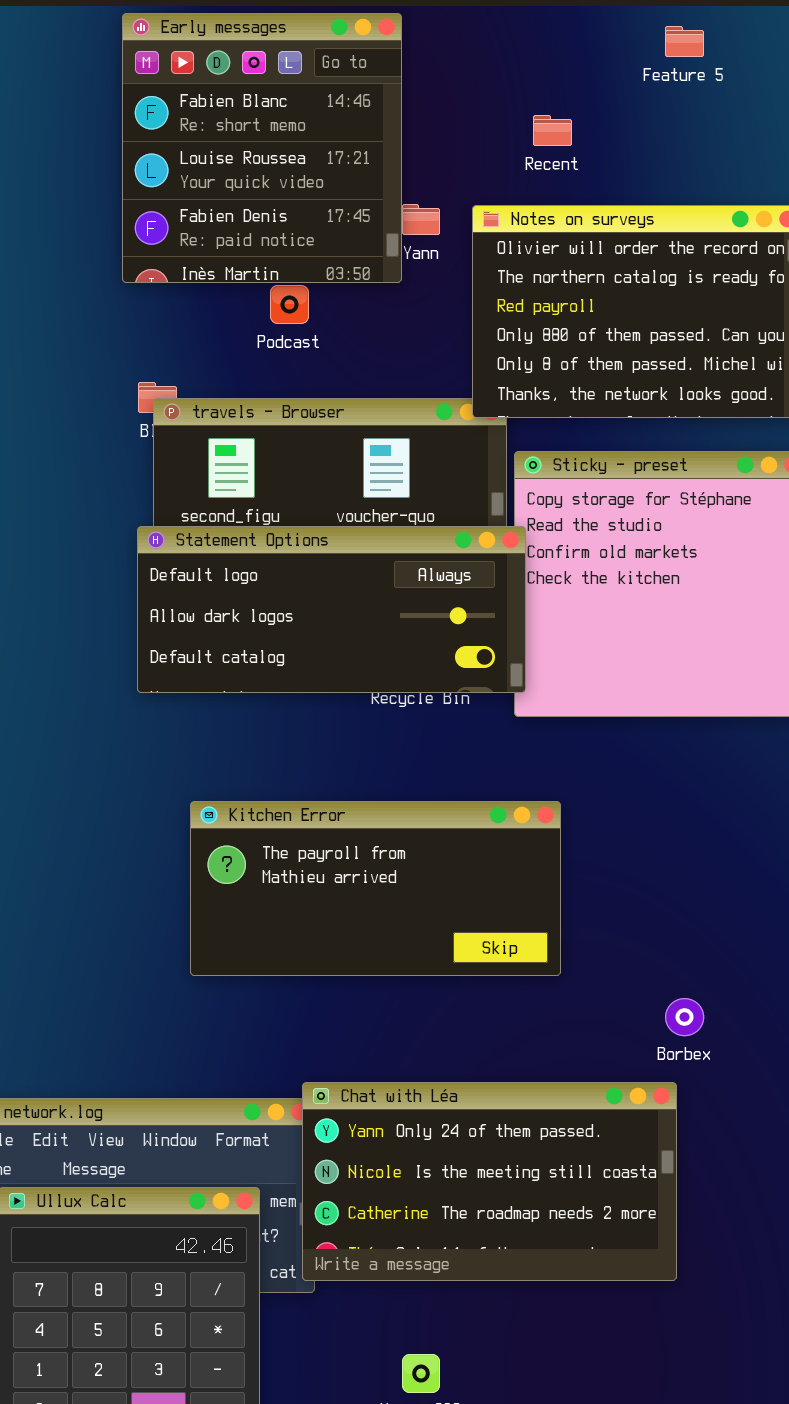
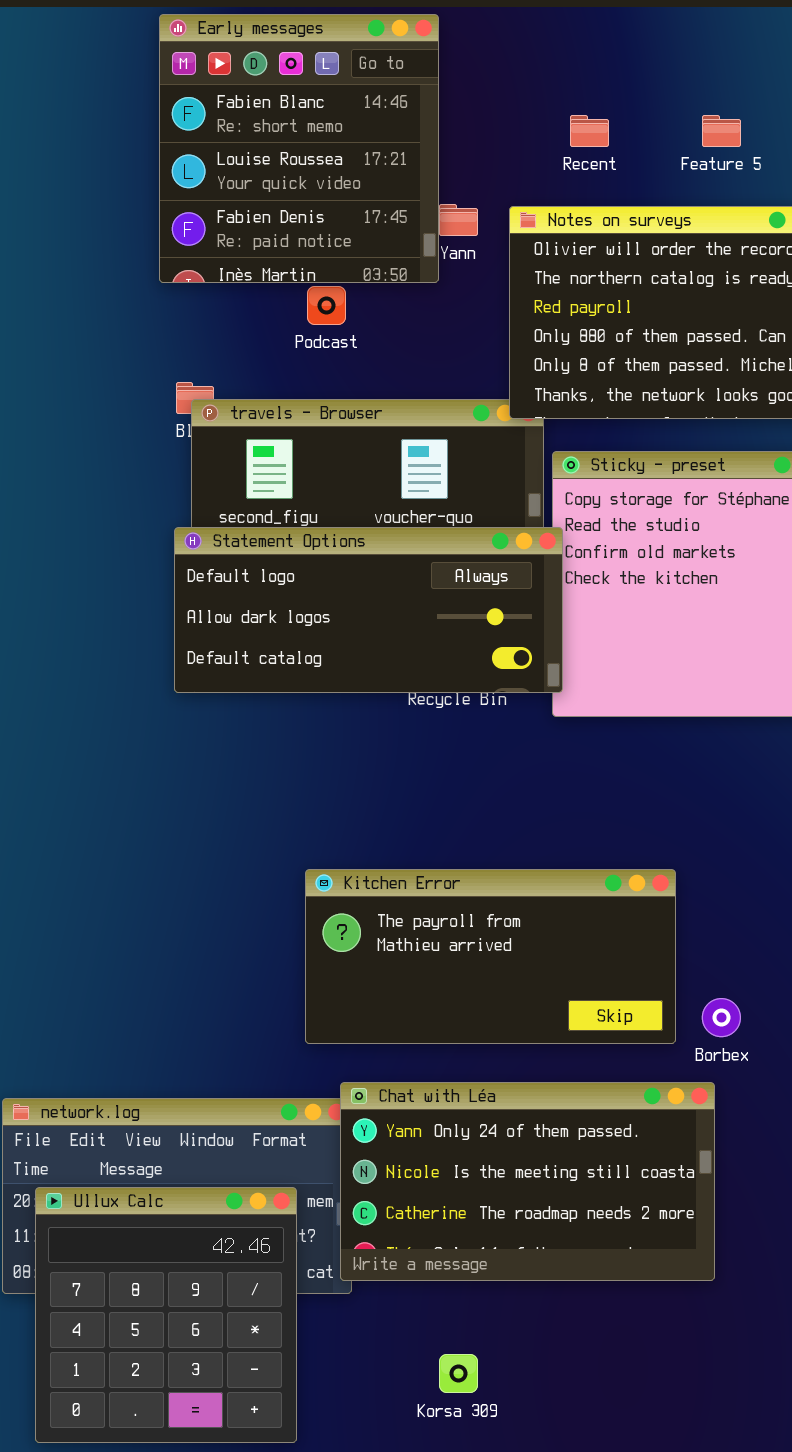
Feature 5: [665,26,704,57] -> [702,115,741,147], moved
Kitchen Error: [190,801,561,976] -> [305,869,676,1044], moved

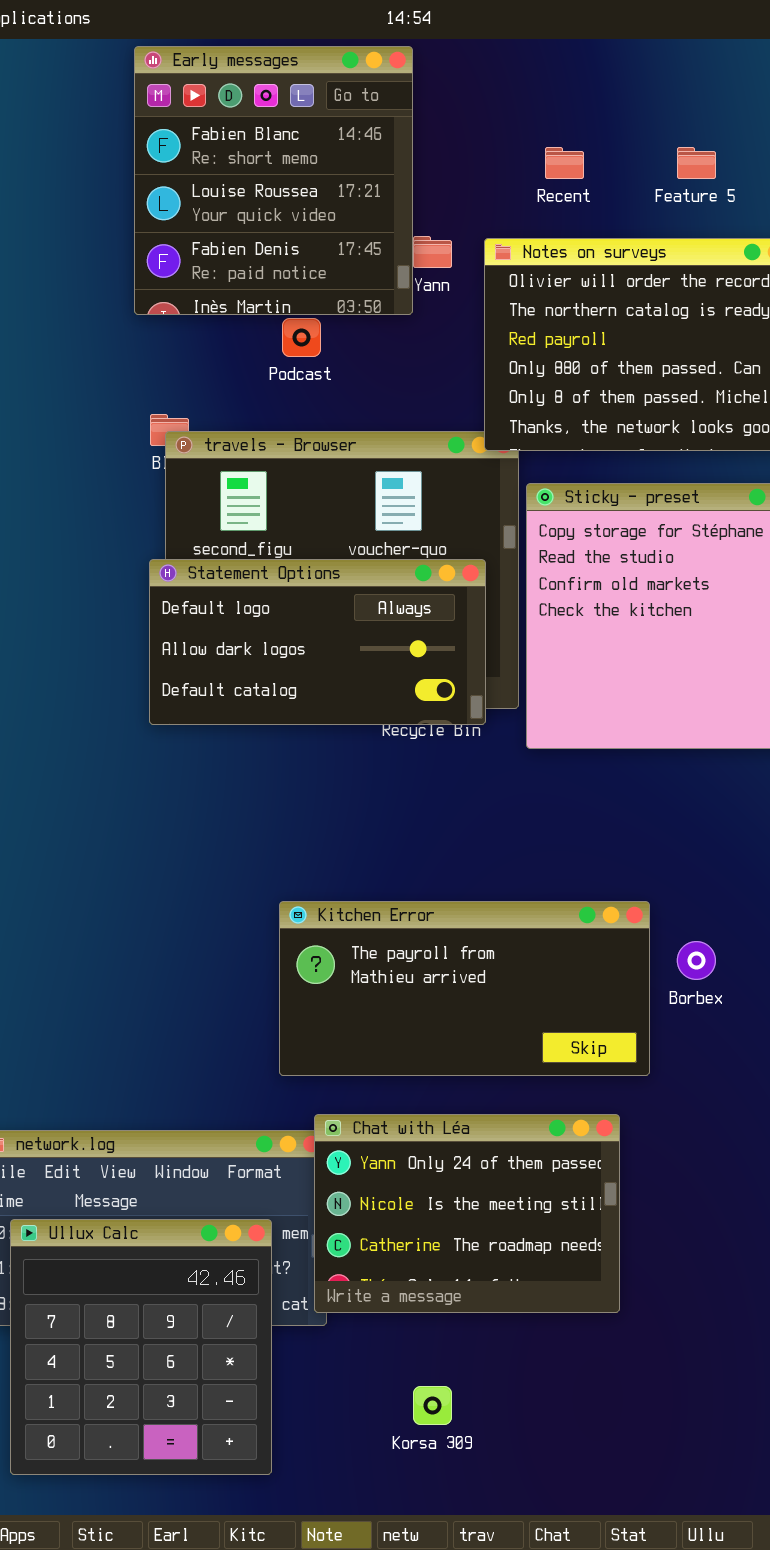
Statement Options: [174,527,563,693] -> [149,559,486,725], resized
Borbex: [702,998,741,1037] -> [677,941,716,980], moved
Chat with Léa: [340,1082,715,1281] -> [314,1114,620,1313], resized

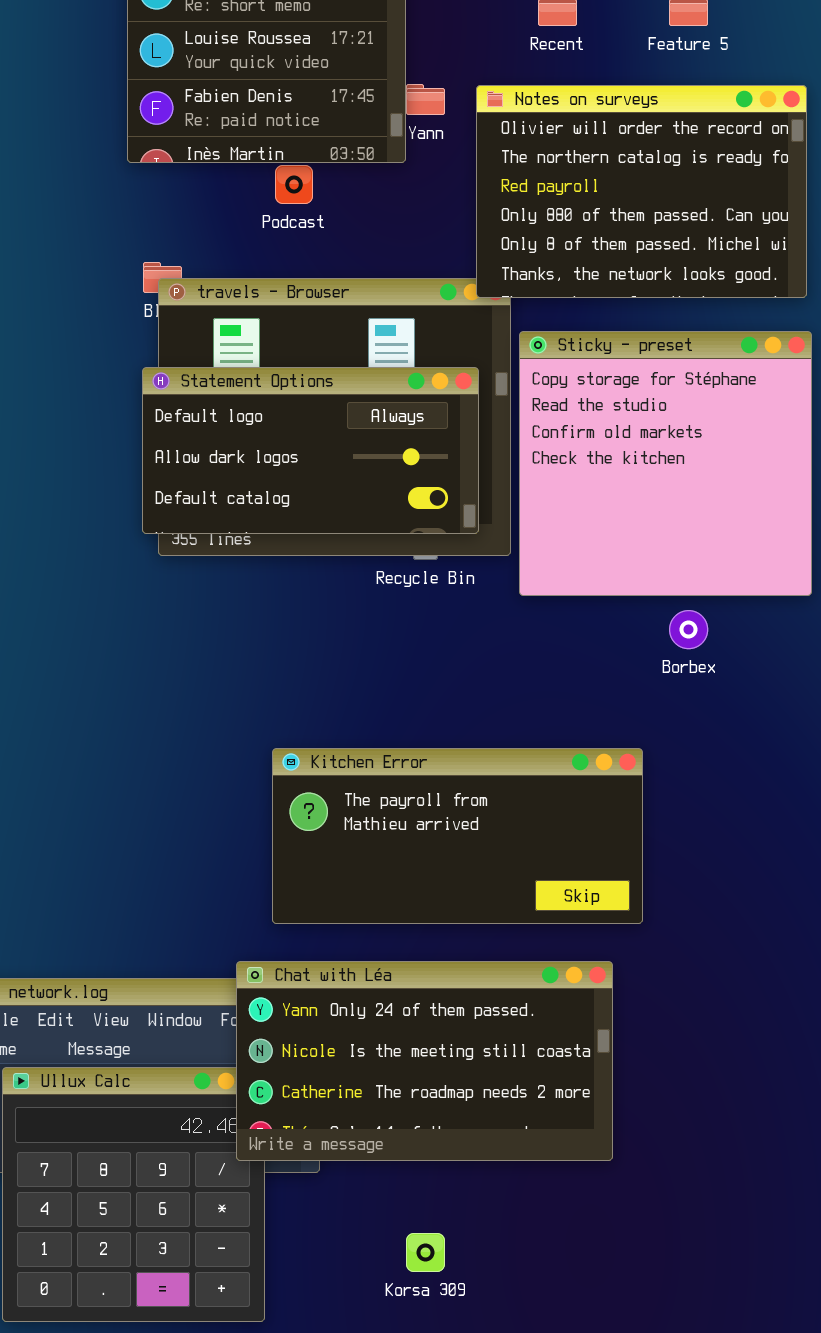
Statement Options: [149,559,486,725] -> [142,367,479,534], moved
Borbex: [677,941,716,980] -> [669,610,708,649], moved
Chat with Léa: [314,1114,620,1313] -> [236,961,613,1161], resized

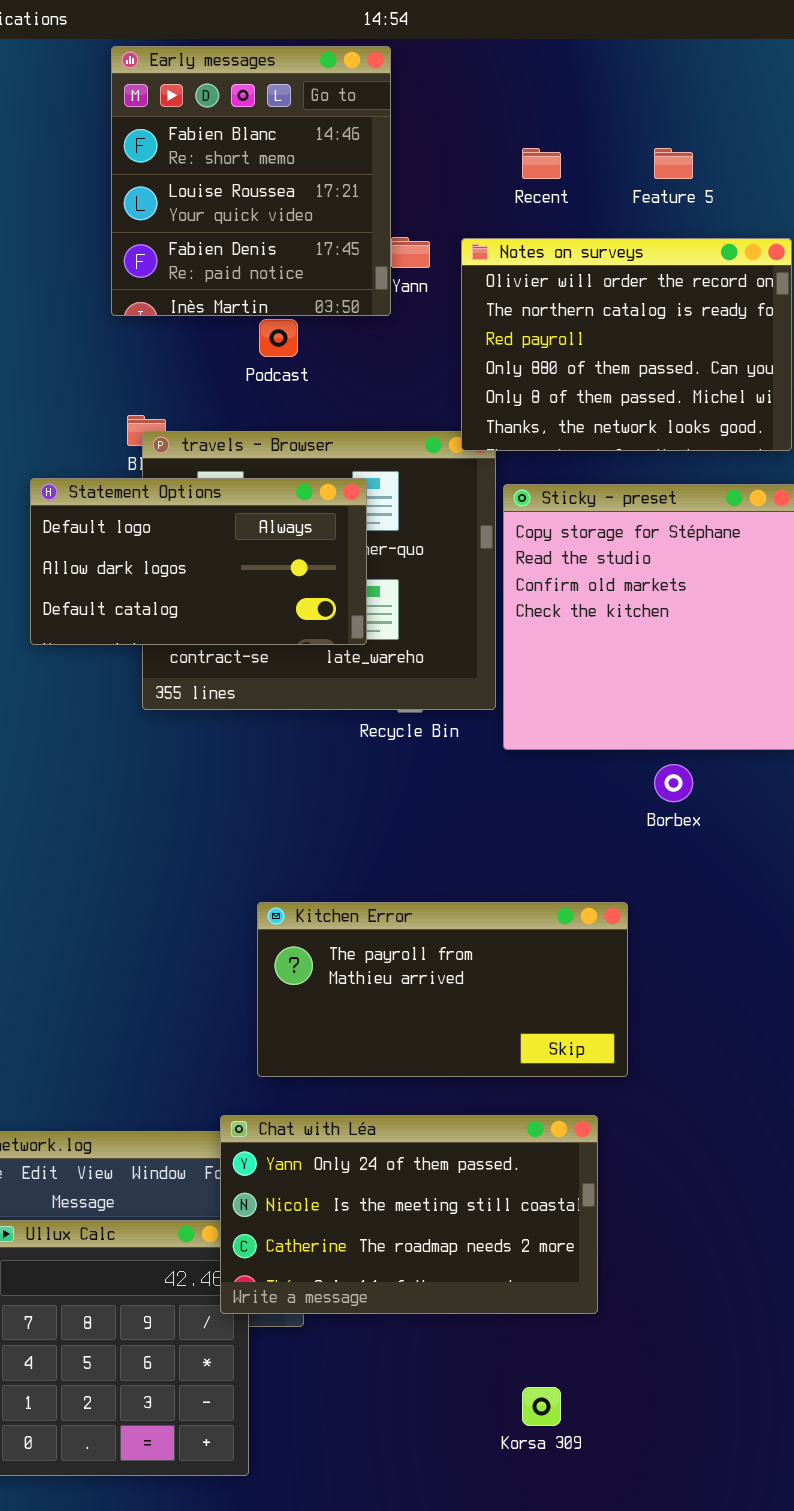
Statement Options: [142,367,479,534] -> [30,478,367,645], moved
Korsa 309: [406,1233,445,1272] -> [522,1387,561,1426], moved

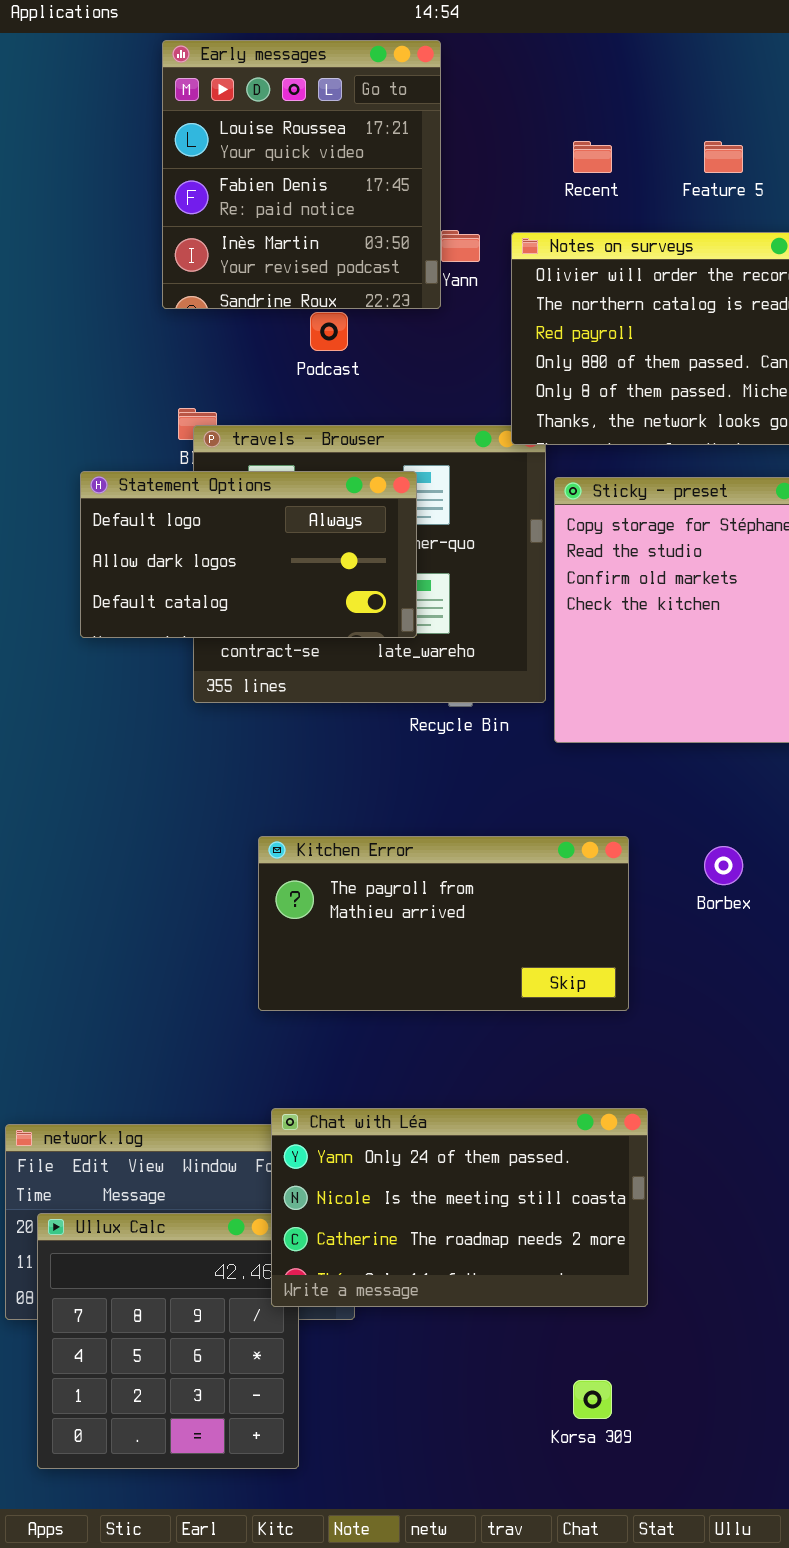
Early messages: [111,46,391,316] -> [162,40,441,309], scrolled down 1 row
Borbex: [654,764,693,802] -> [704,846,743,885], moved
Kitchen Error: [257,902,628,1077] -> [258,836,629,1011], moved

